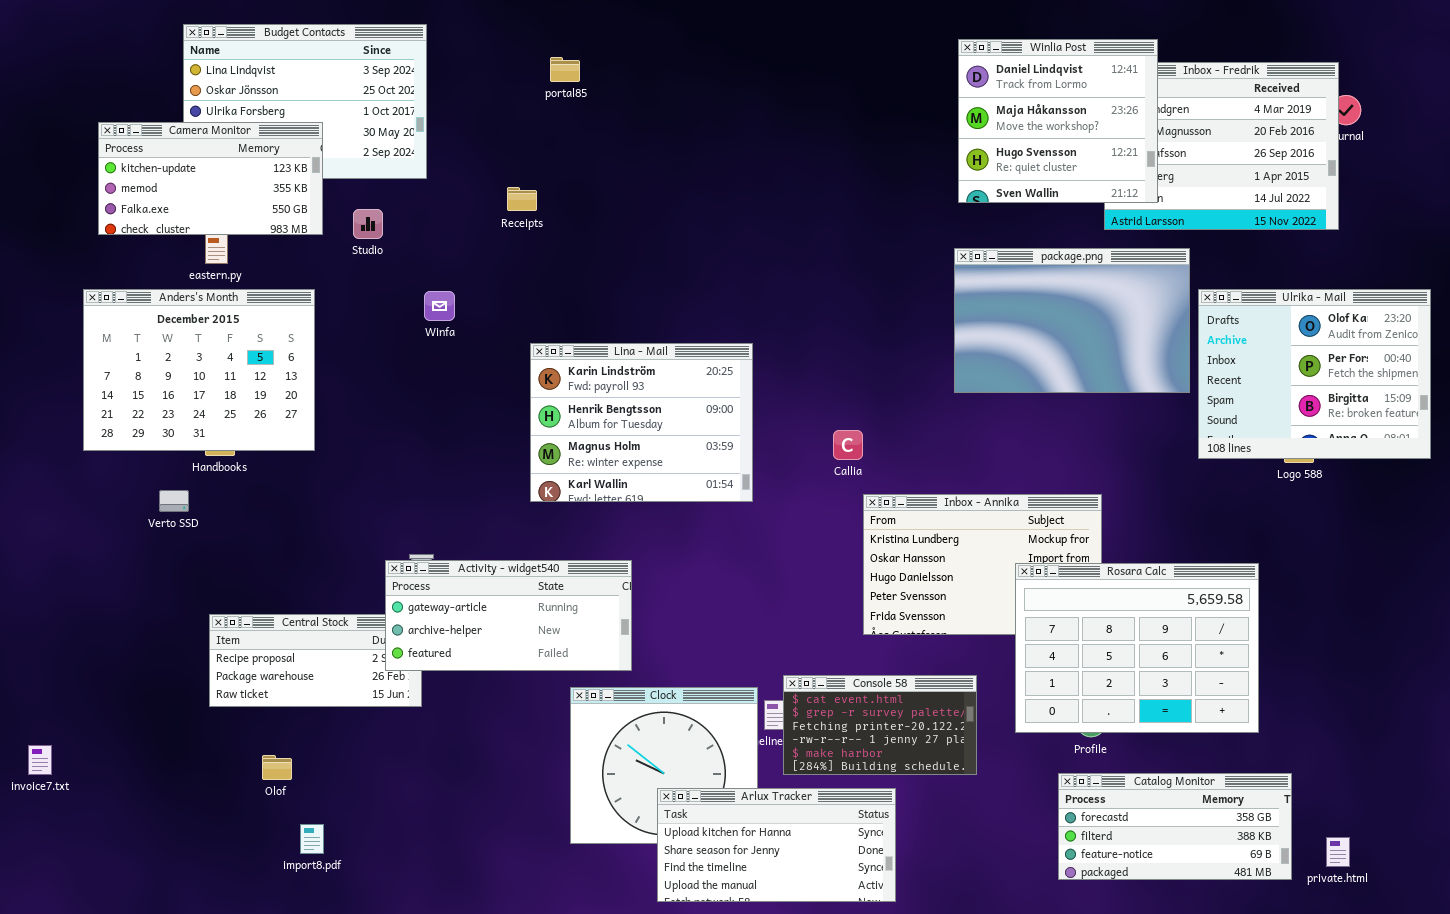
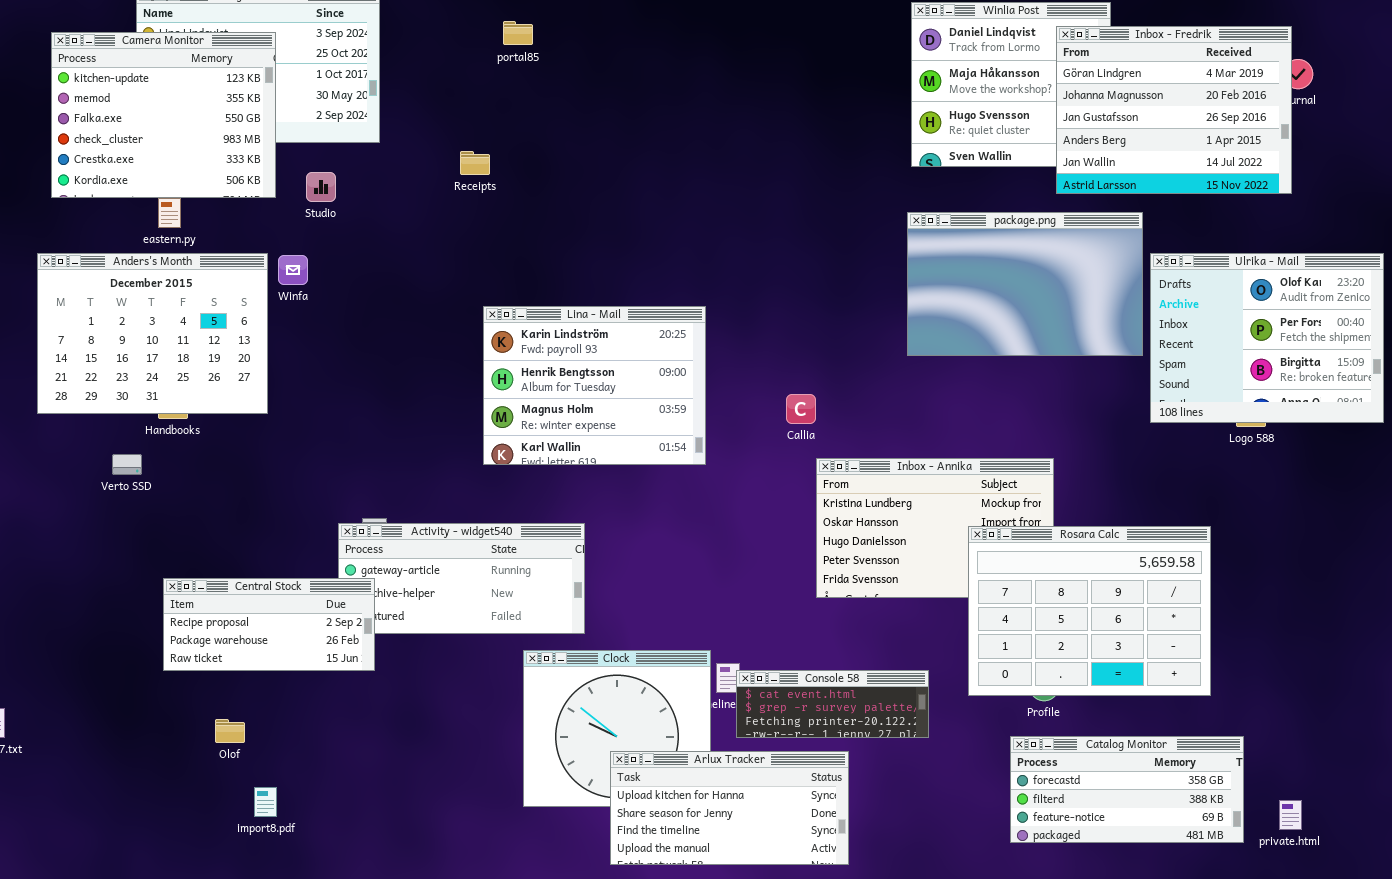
Inbox - Fredrik: [1104,62,1339,230] -> [1056,26,1292,194], raised
Camera Monitor: [98,122,323,235] -> [51,32,276,198], resized
Winfa: [424,291,455,321] -> [278,255,308,285], moved
Central Stock: [209,614,422,707] -> [163,578,375,671], raised
Console 58: [783,675,977,775] -> [736,670,929,738], resized

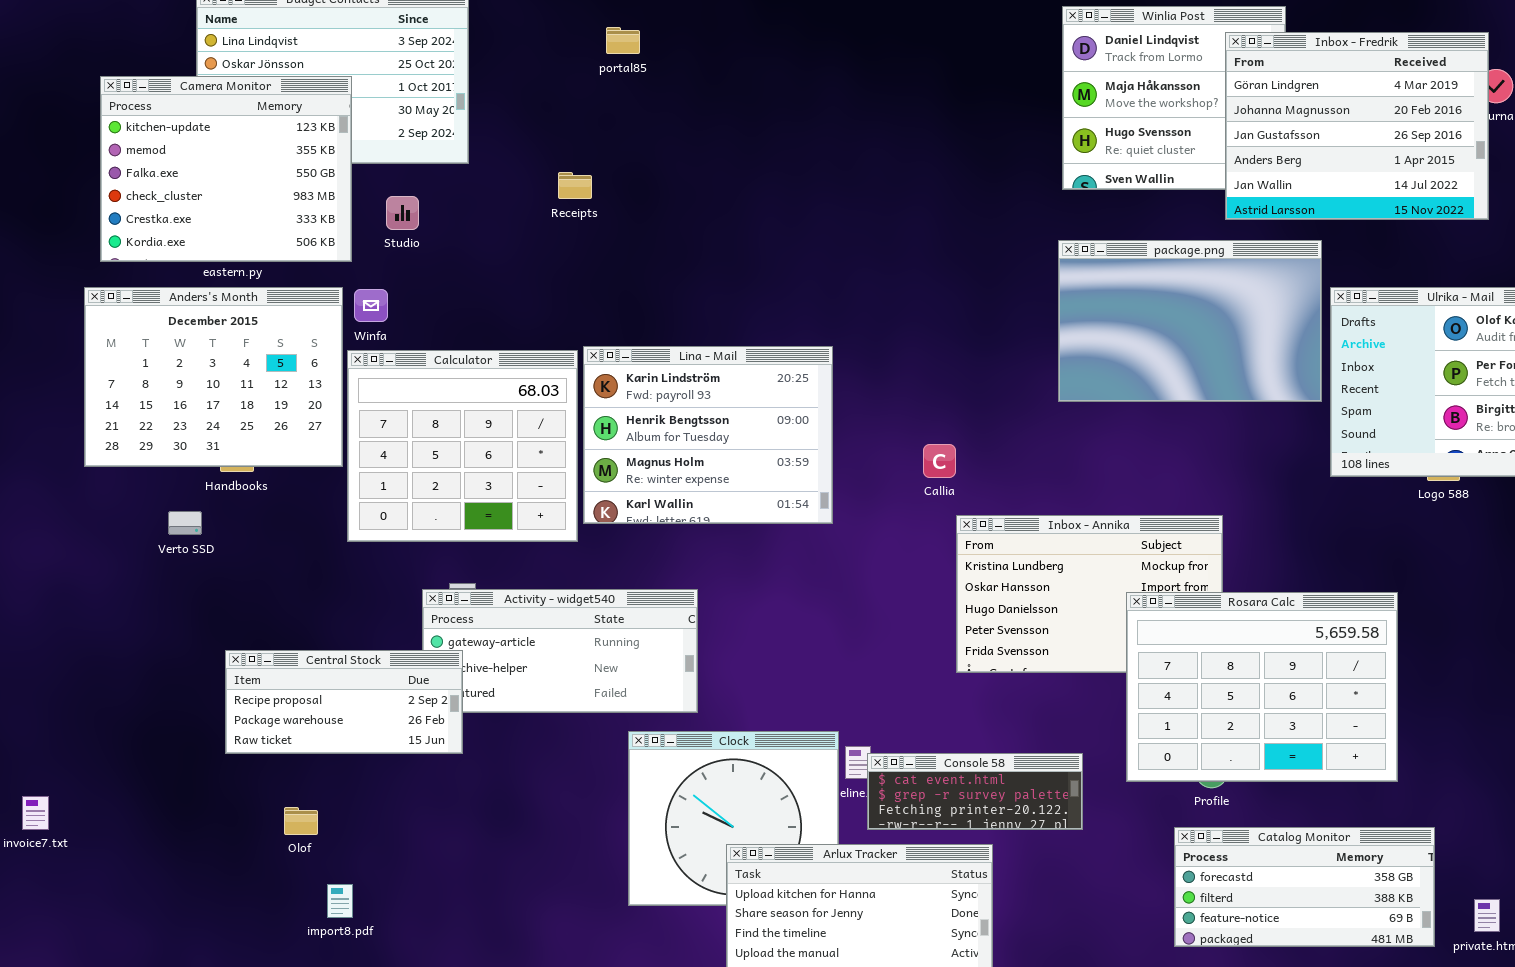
Camera Monitor: [51,32,276,198] -> [100,76,352,262], moved
Calculator: none -> [347,350,578,542], opened

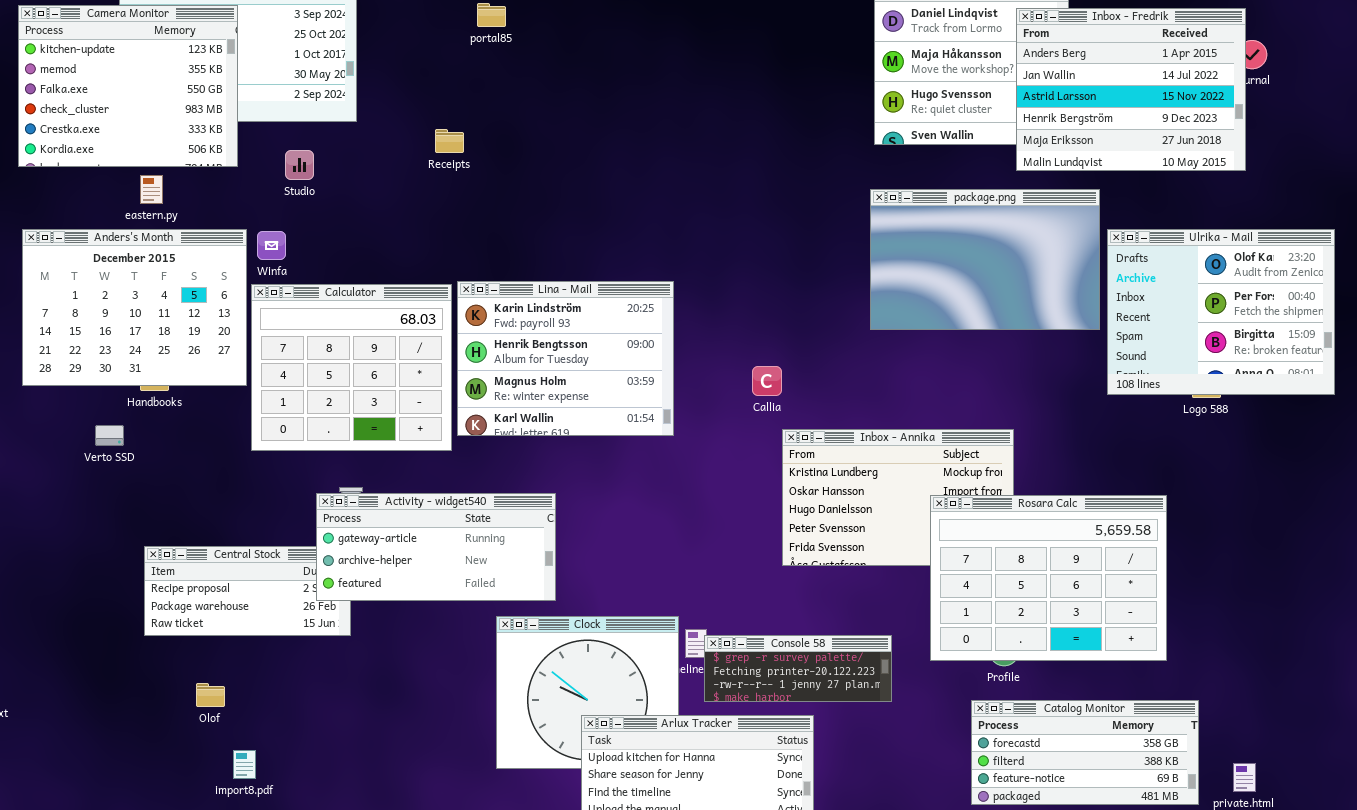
Inbox - Fredrik: [1225,32,1489,220] -> [1016,8,1246,171], scrolled down 3 rows
Camera Monitor: [100,76,352,262] -> [18,5,238,167], moved
Activity - widget540: [422,589,698,713] -> [316,493,556,601], raised
Console 58: [867,753,1083,830] -> [704,635,892,702], scrolled down 1 row

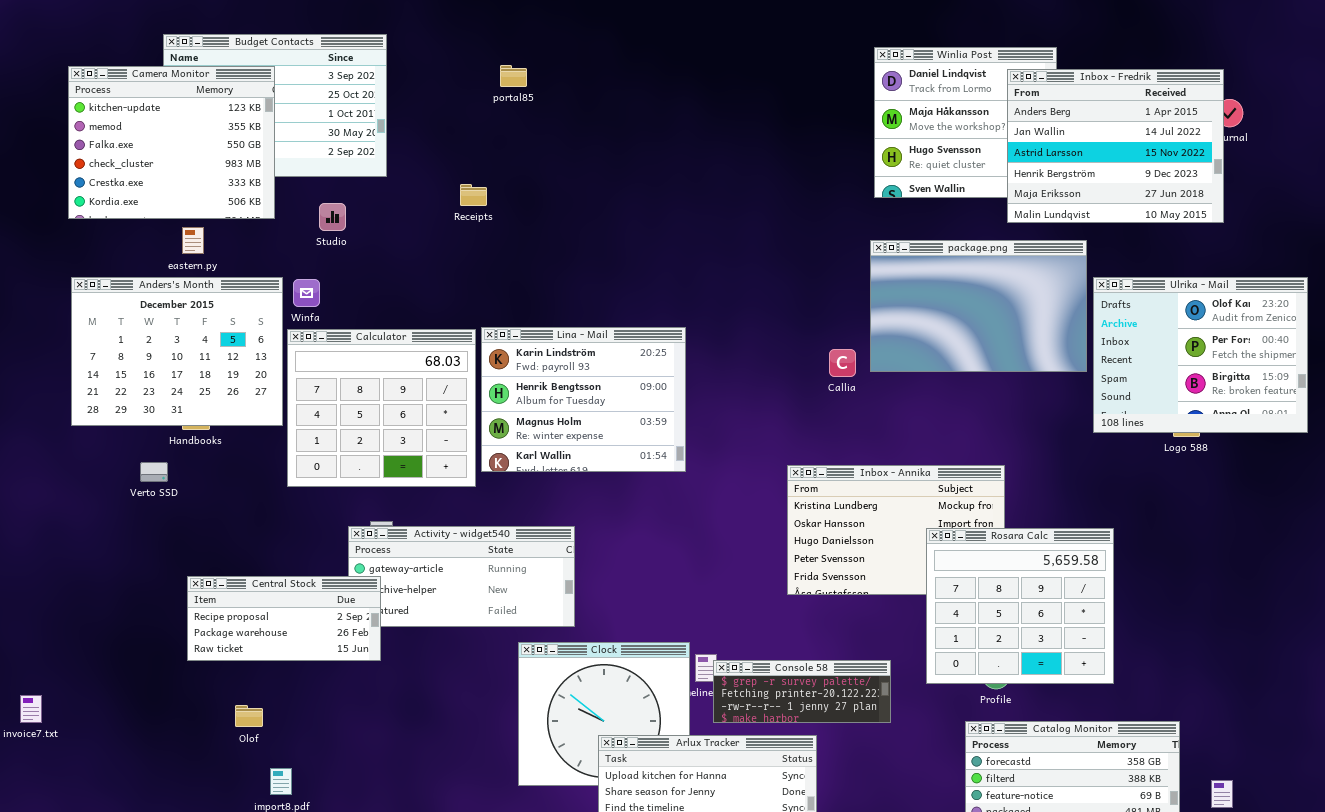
Callia: [752,366,782,396] -> [829,349,856,377], moved
Rosara Calc: [930,495,1167,661] -> [926,528,1114,684], resized
Central Stock: [144,546,351,636] -> [187,576,381,661], raised

